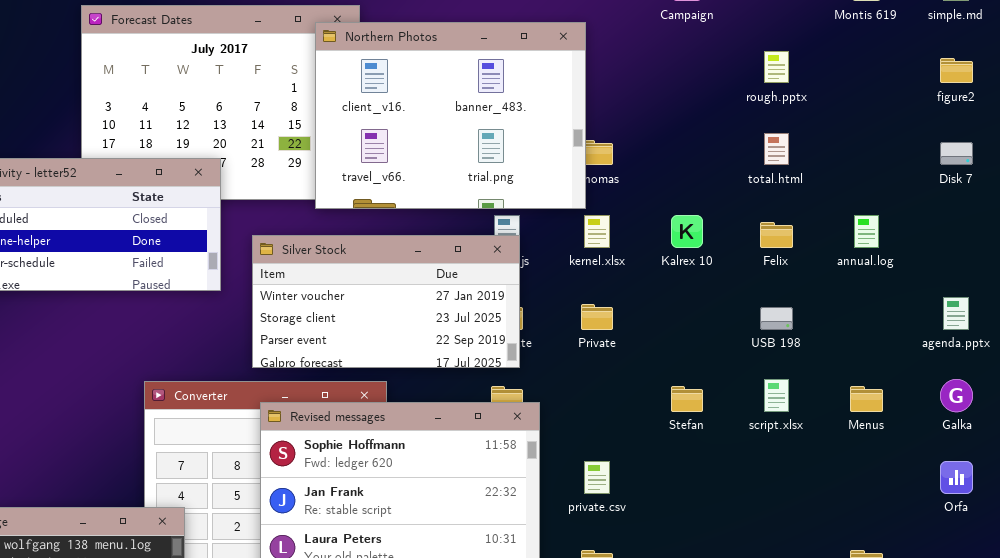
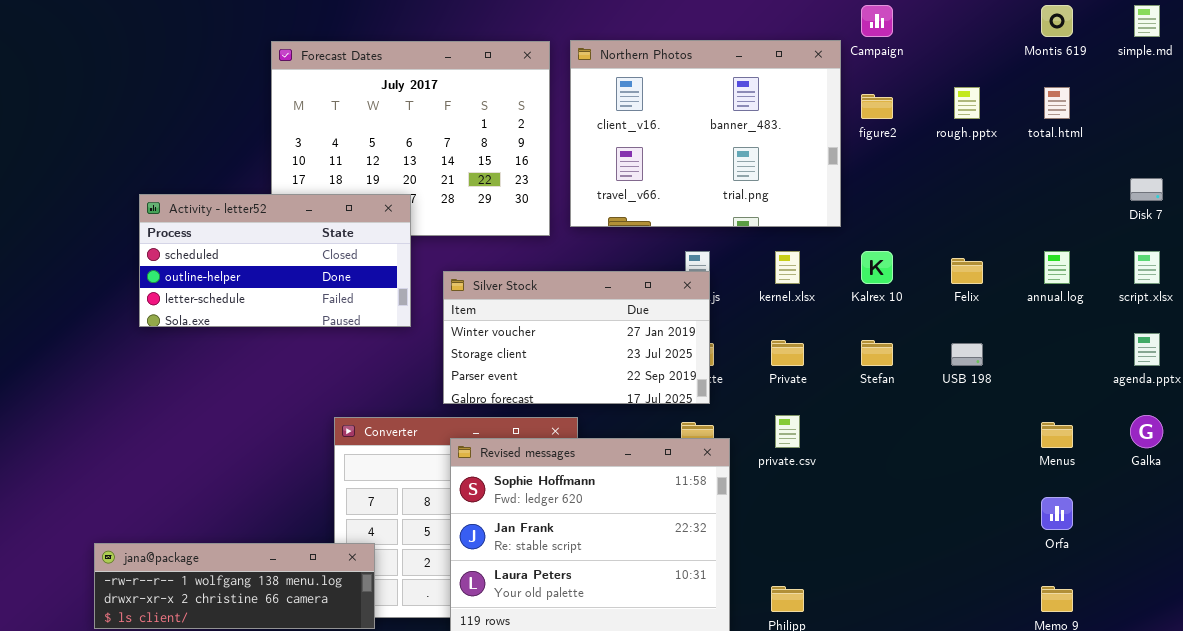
Northern Photos: [315,22,586,209] -> [570,40,841,227], moved
figure2: [940,58,973,83] -> [861,94,893,119], moved
total.html: [764,133,789,165] -> [1044,87,1070,119], moved
script.xlsx: [764,379,789,412] -> [1134,251,1160,284], moved
Stefan: [671,386,703,412] -> [861,340,893,366], moved
private.csv: [584,461,610,494] -> [775,415,800,448], moved
Orfa: [940,461,973,494] -> [1041,497,1073,530], moved

